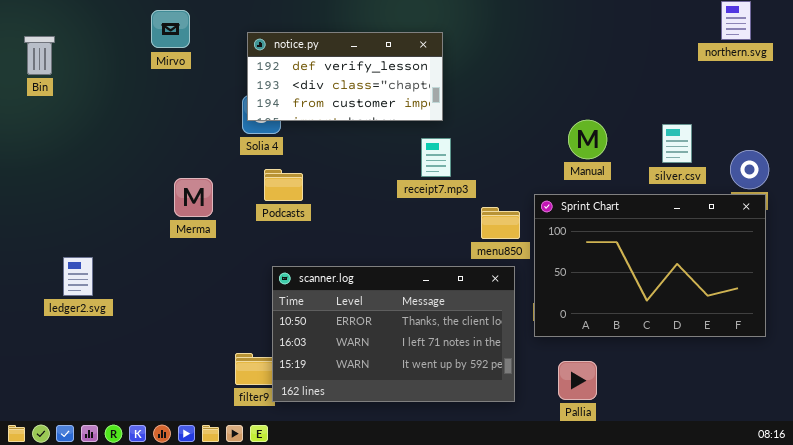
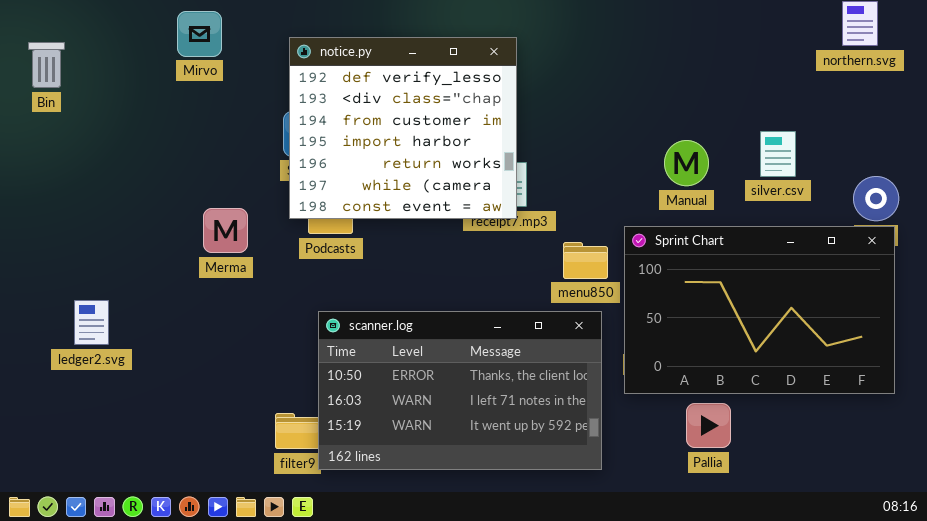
notice.py: [247,32,443,121] -> [289,37,517,219], resized
silver.csv: [662,124,692,163] -> [760,131,796,177], moved
Pallia: [558,361,597,400] -> [686,403,731,448], moved

